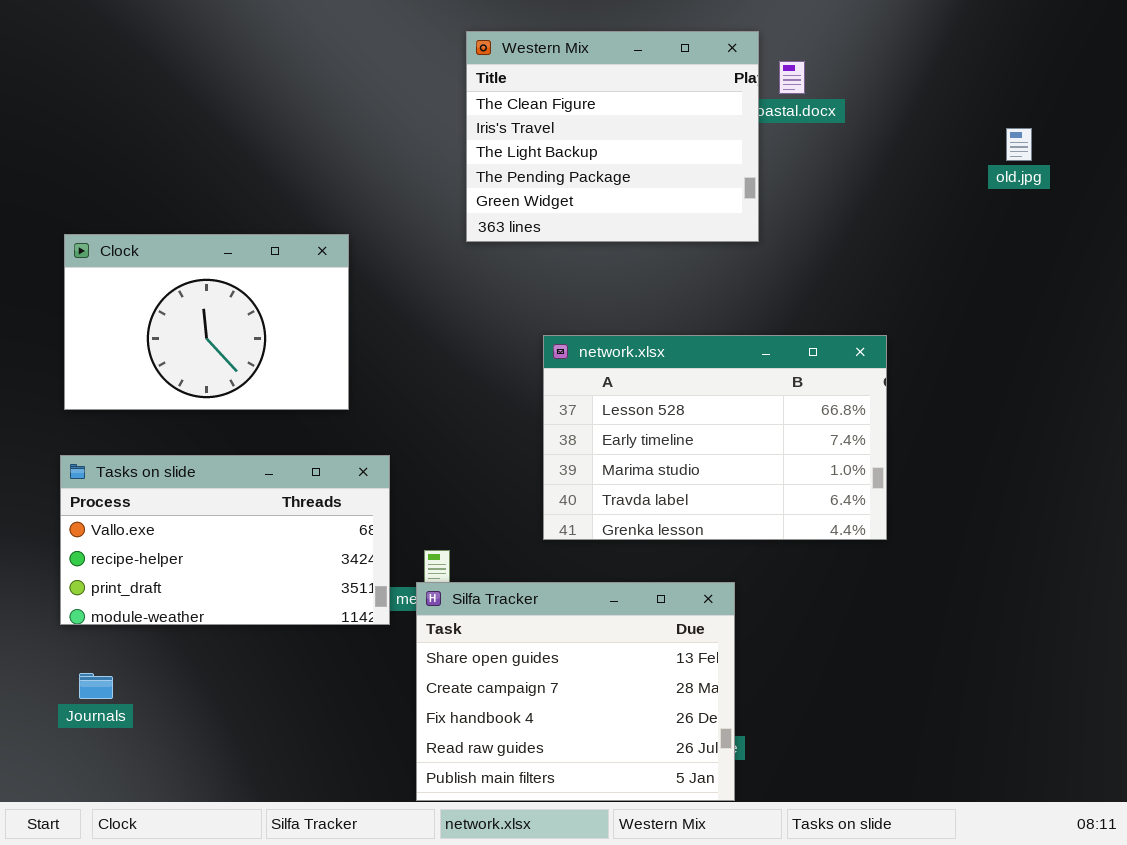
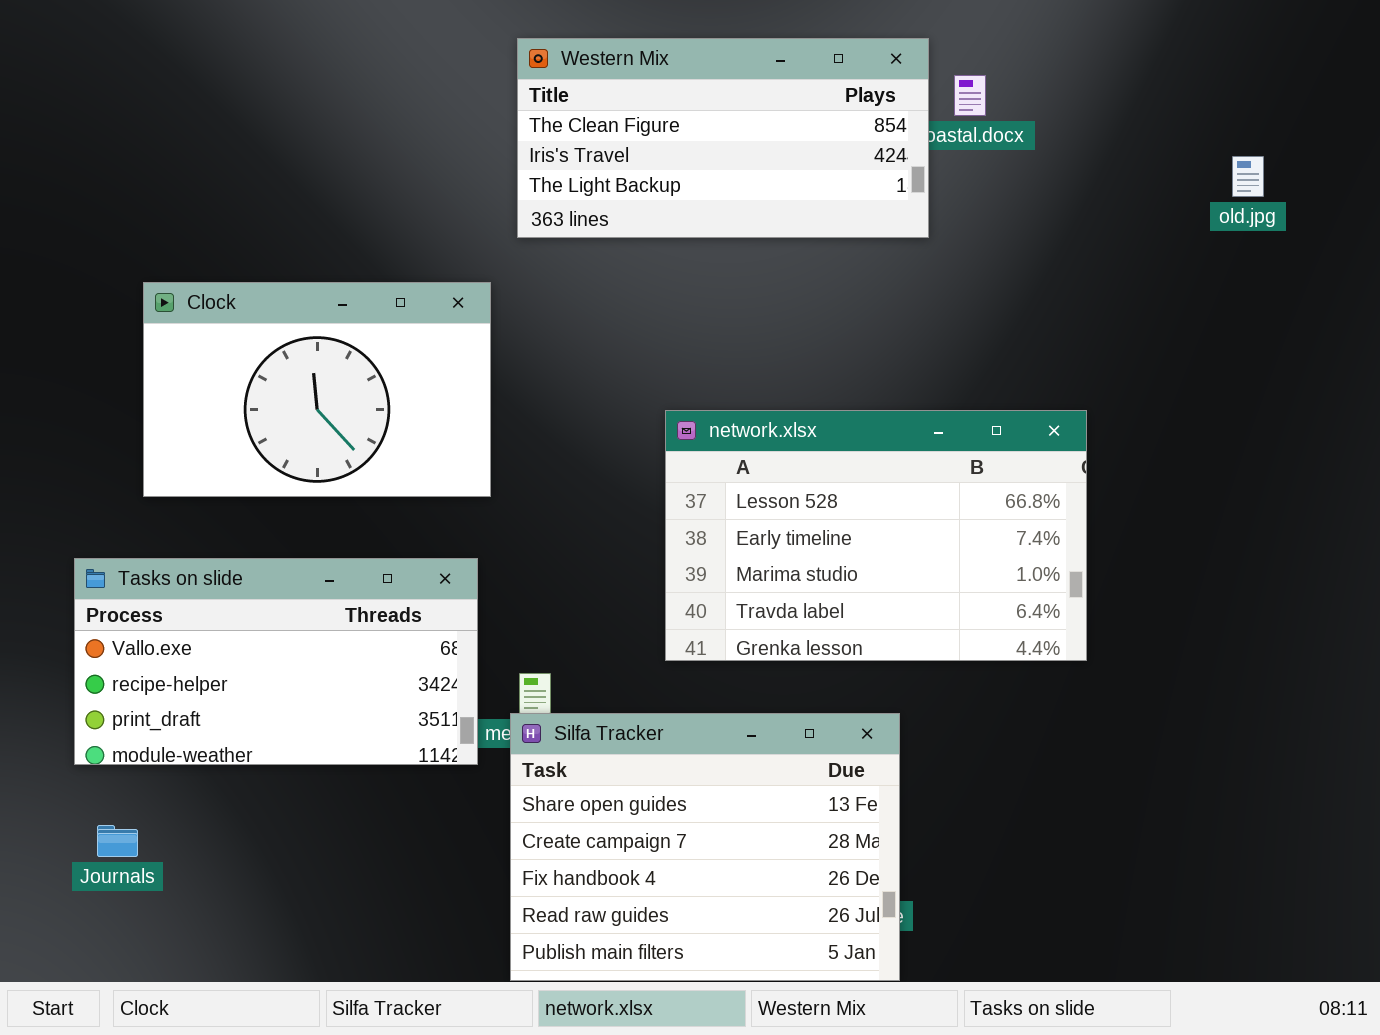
Western Mix: [466,31,759,242] -> [517,38,929,238], resized
Clock: [64,234,349,410] -> [143,282,491,497], moved

